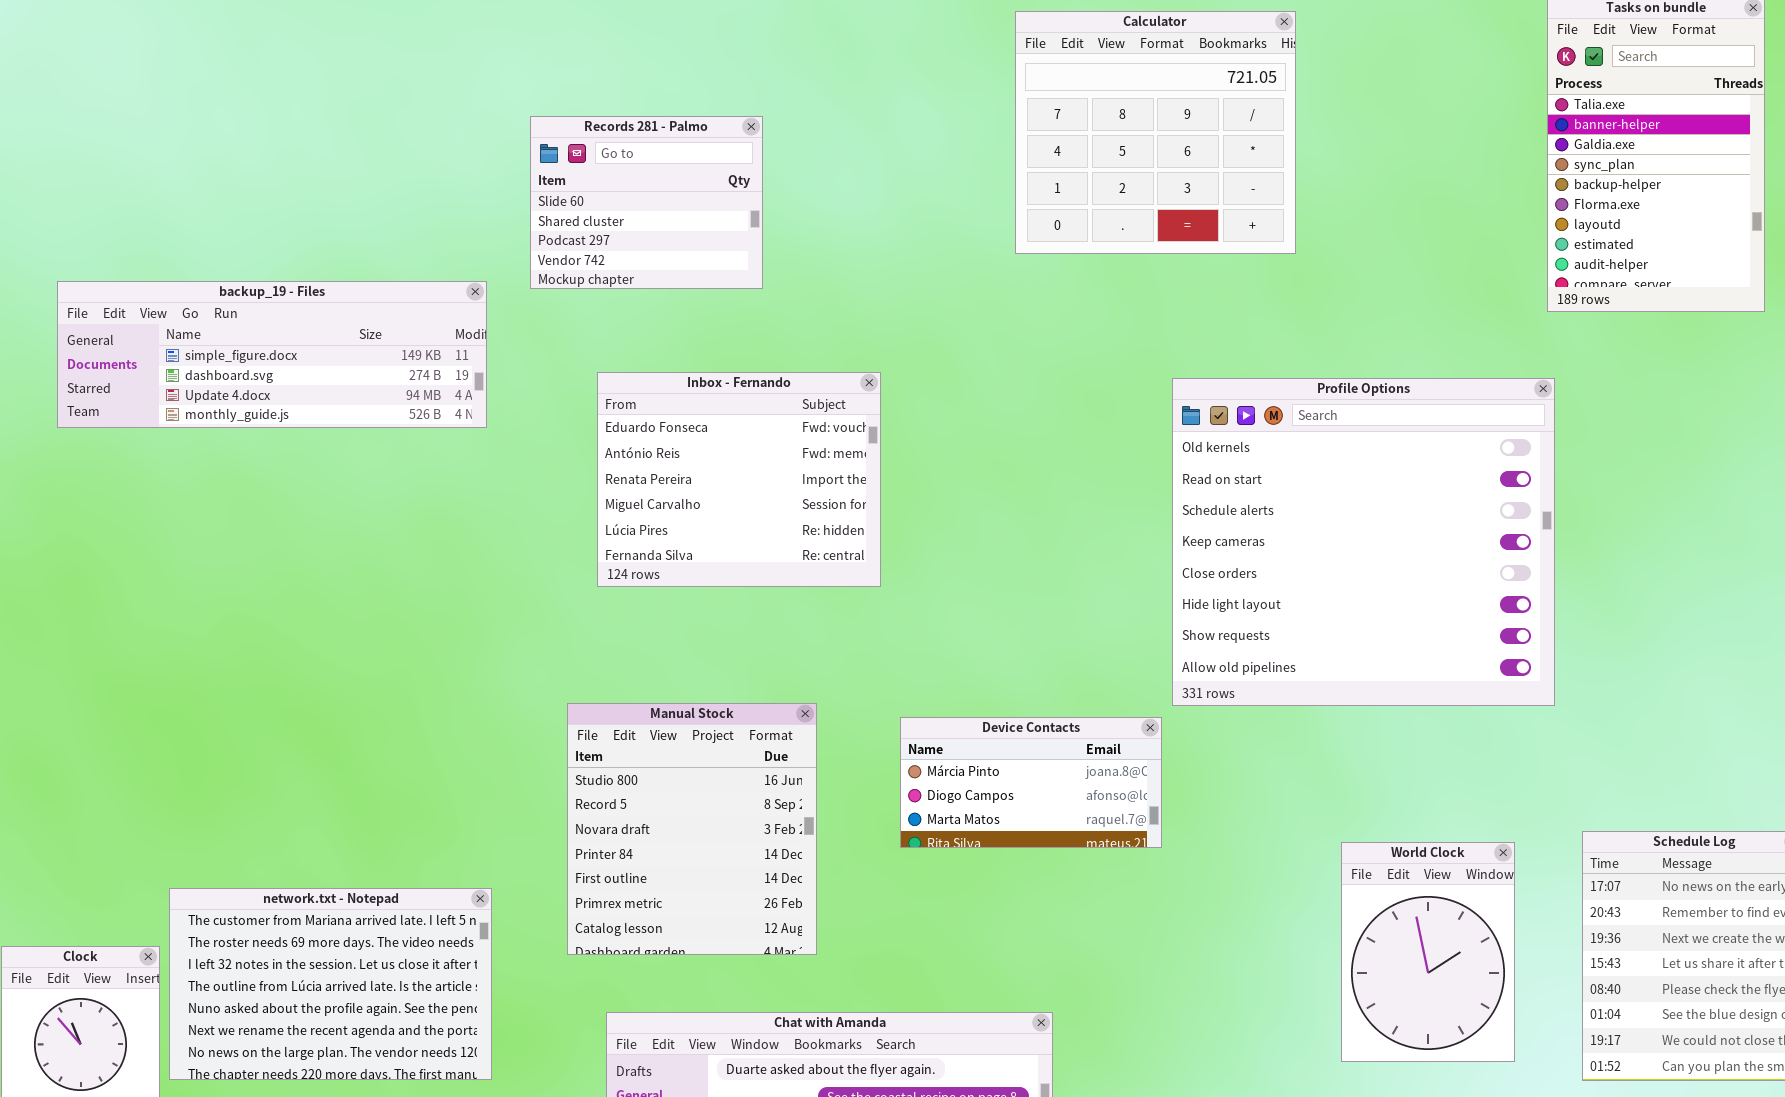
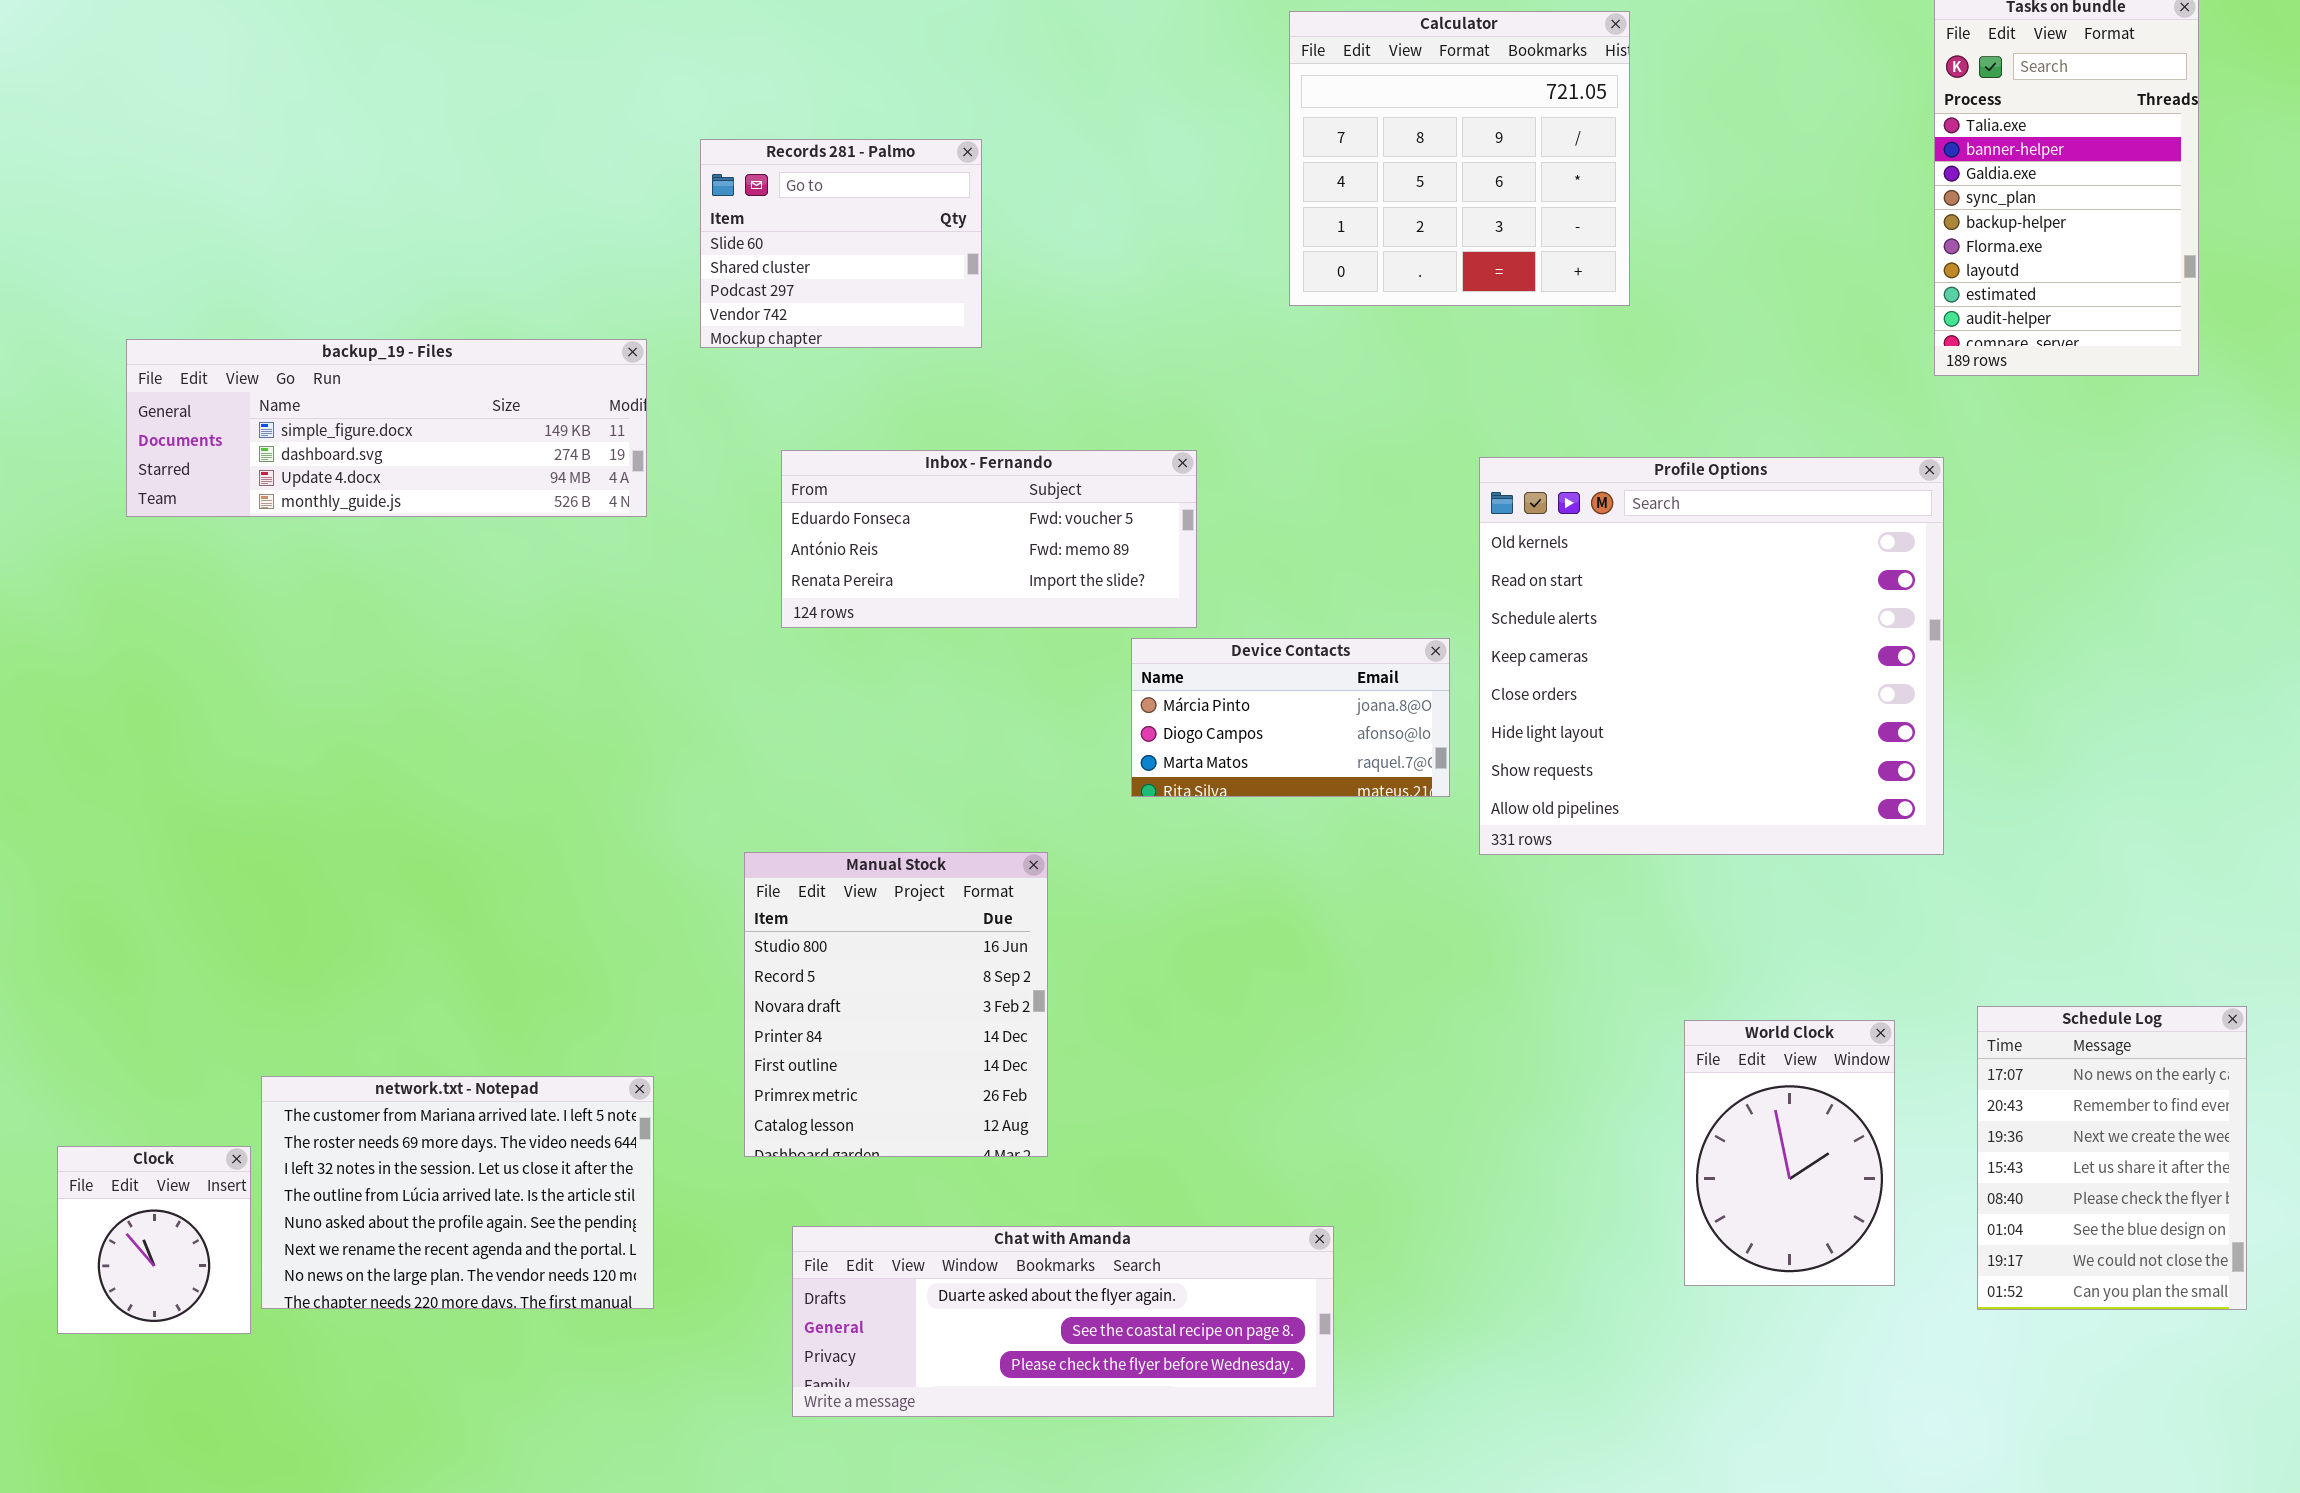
Inbox - Fernando: [597,372,881,587] -> [781,450,1197,628], resized
Device Contacts: [900,717,1162,848] -> [1131,638,1450,797], moved

